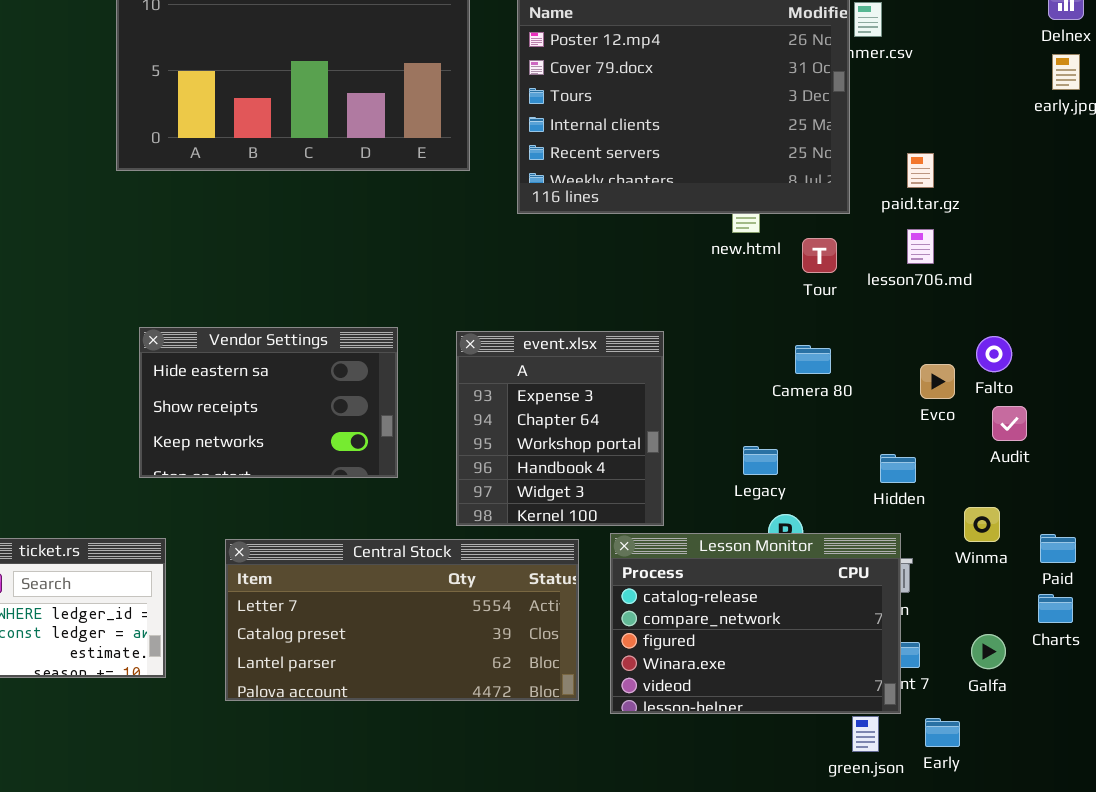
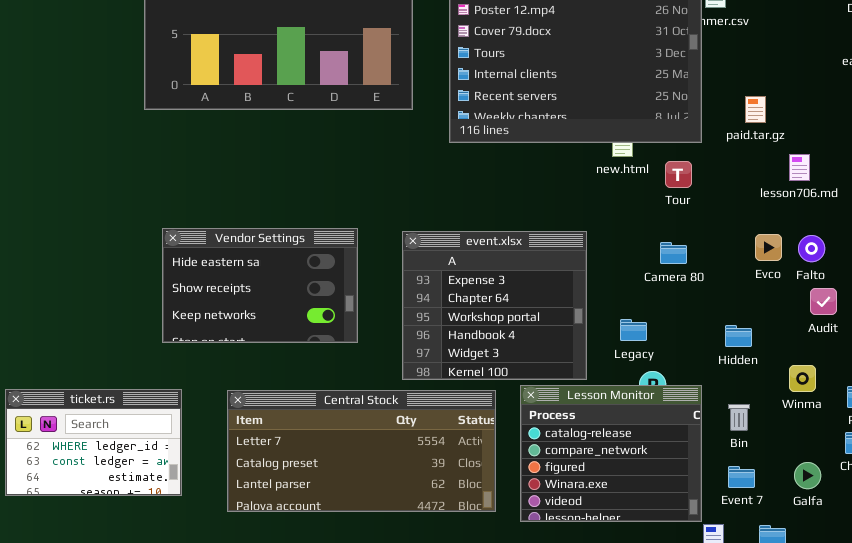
lesson706.md: [907,229,934,264] -> [789,154,810,181], moved
event.xlsx: [456,331,664,526] -> [402,231,587,380], resized
Evco: [920,364,955,399] -> [755,234,782,261], moved
Lesson Monitor: [610,533,901,714] -> [520,385,702,522], resized

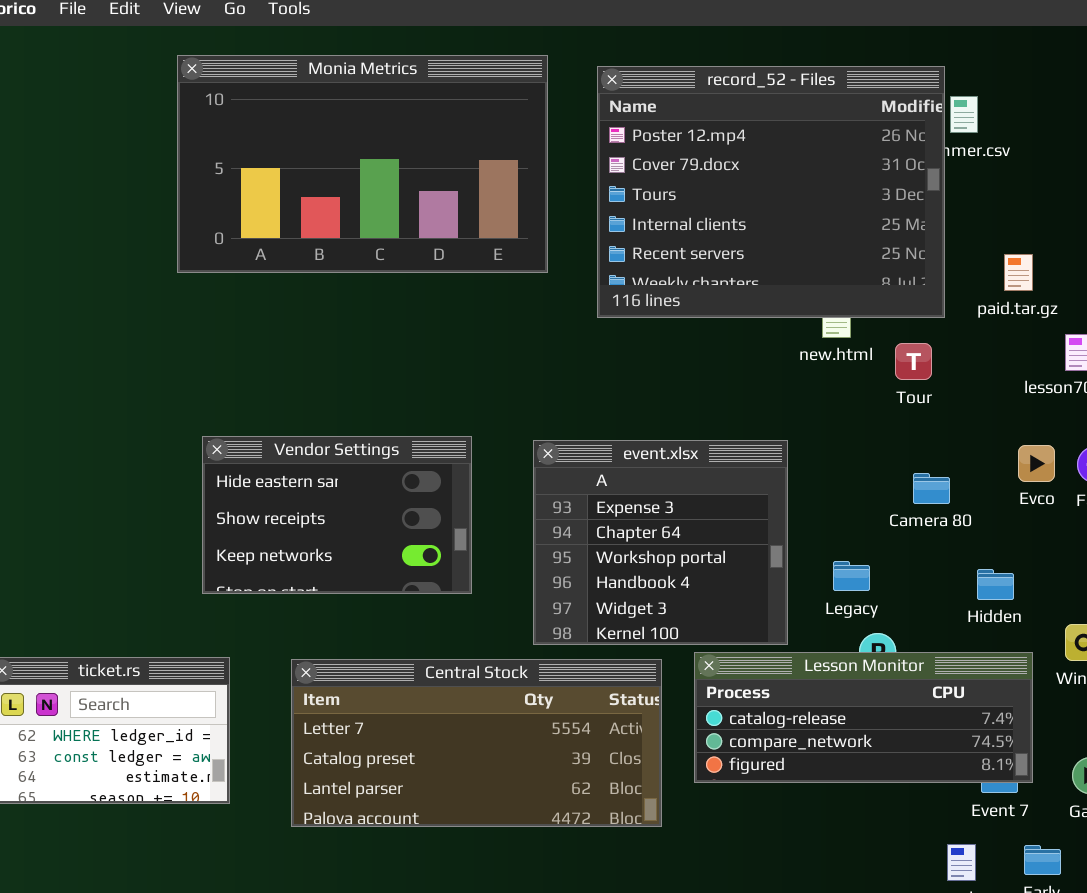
Camera 80: [660,242,687,264] -> [913,473,950,504], moved
Lesson Monitor: [520,385,702,522] -> [694,652,1033,783], resized

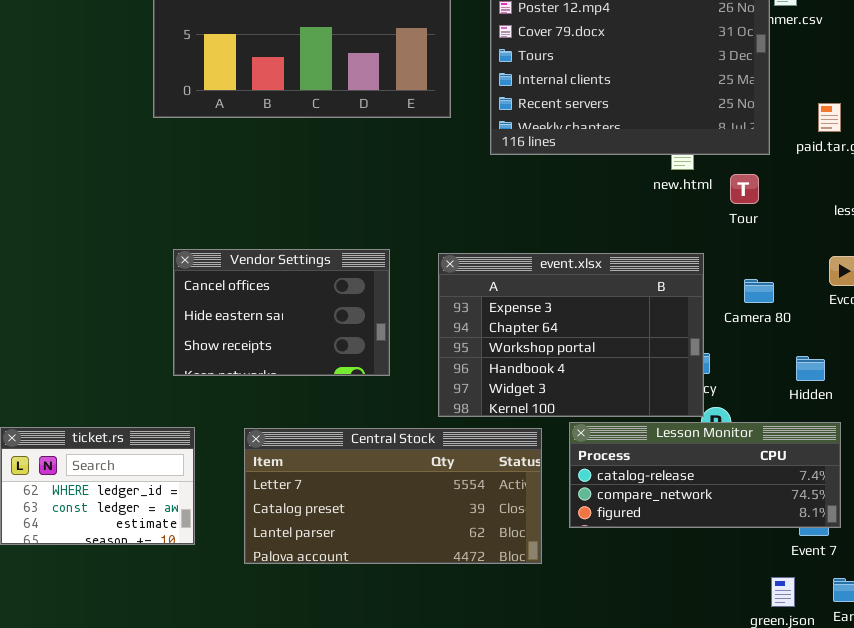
Vendor Settings: [202,436,472,594] -> [173,249,390,376], scrolled up 1 row
event.xlsx: [533,440,788,645] -> [438,253,704,417], resized

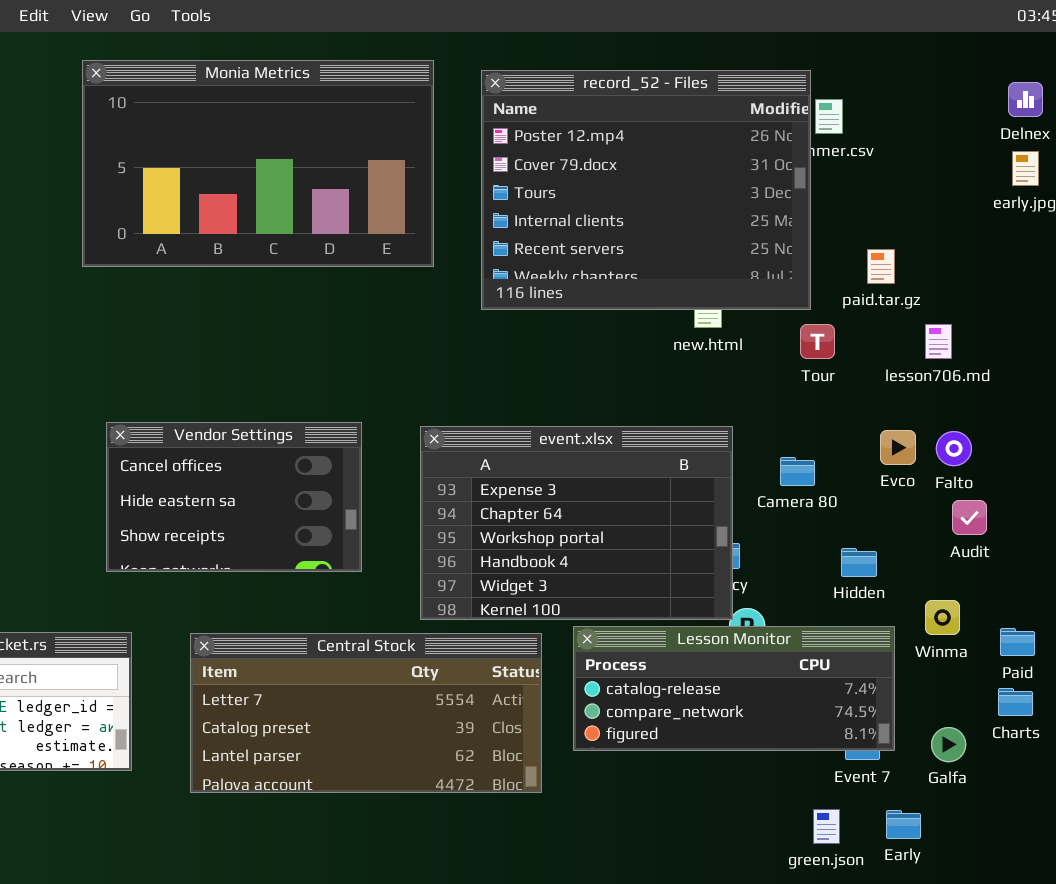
Tour: [730,174,759,204] -> [800,324,835,359], moved

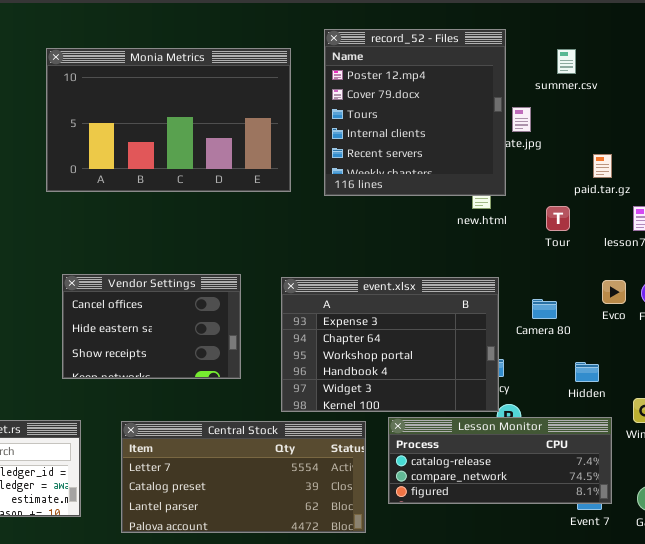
Monia Metrics: [82,60,434,267] -> [46,48,291,192], moved
record_52 - Files: [481,70,811,310] -> [324,29,506,196], resized

